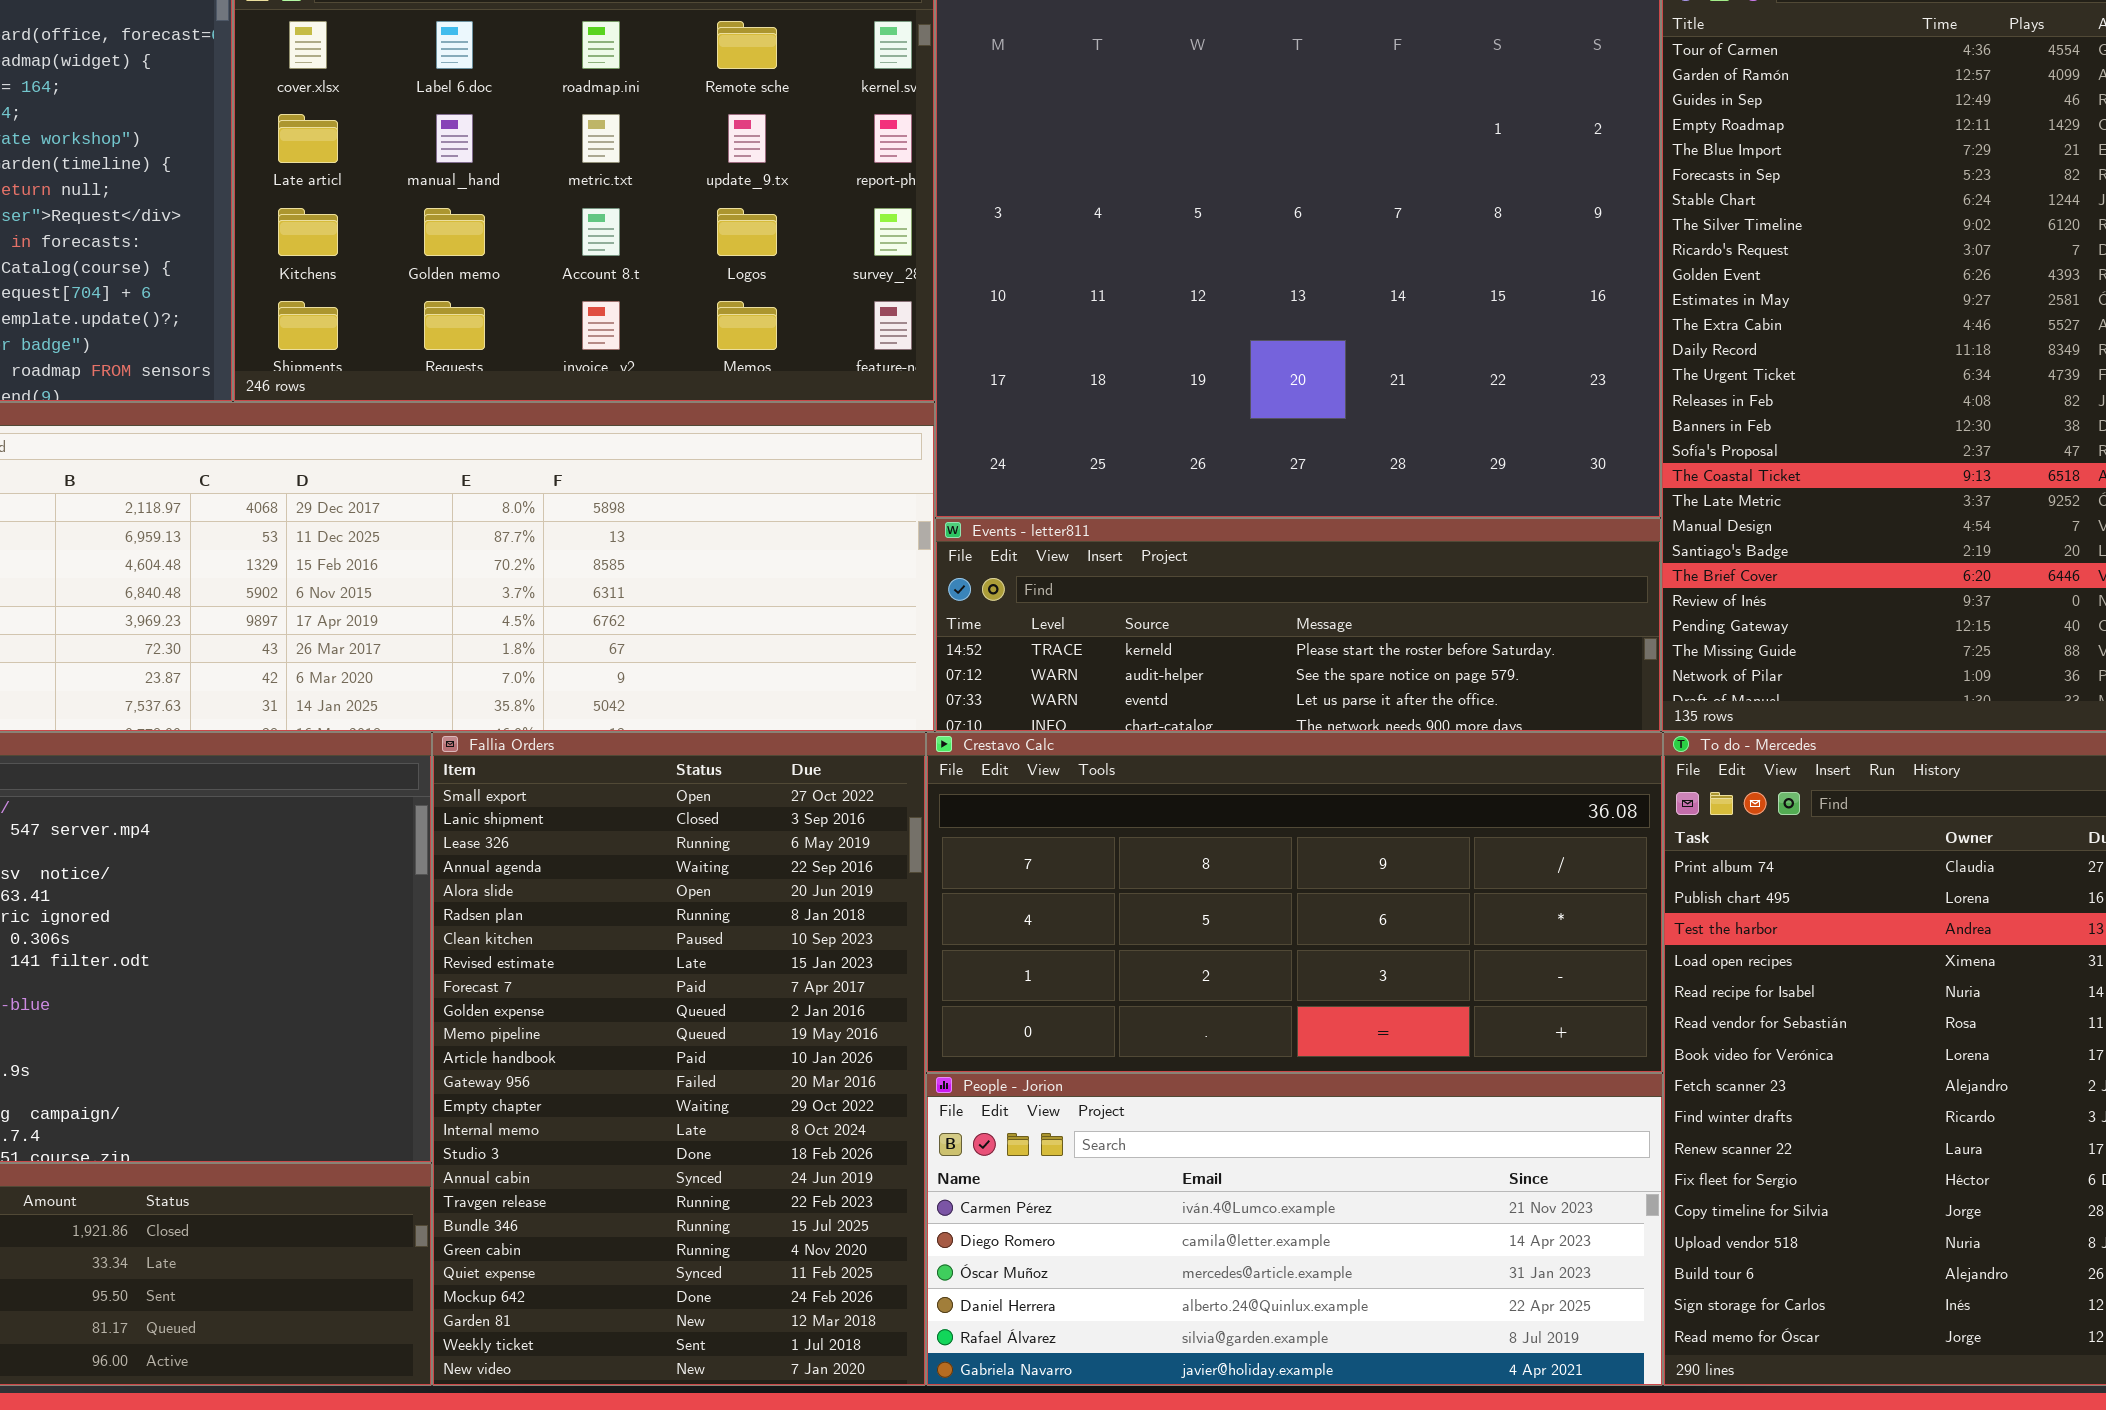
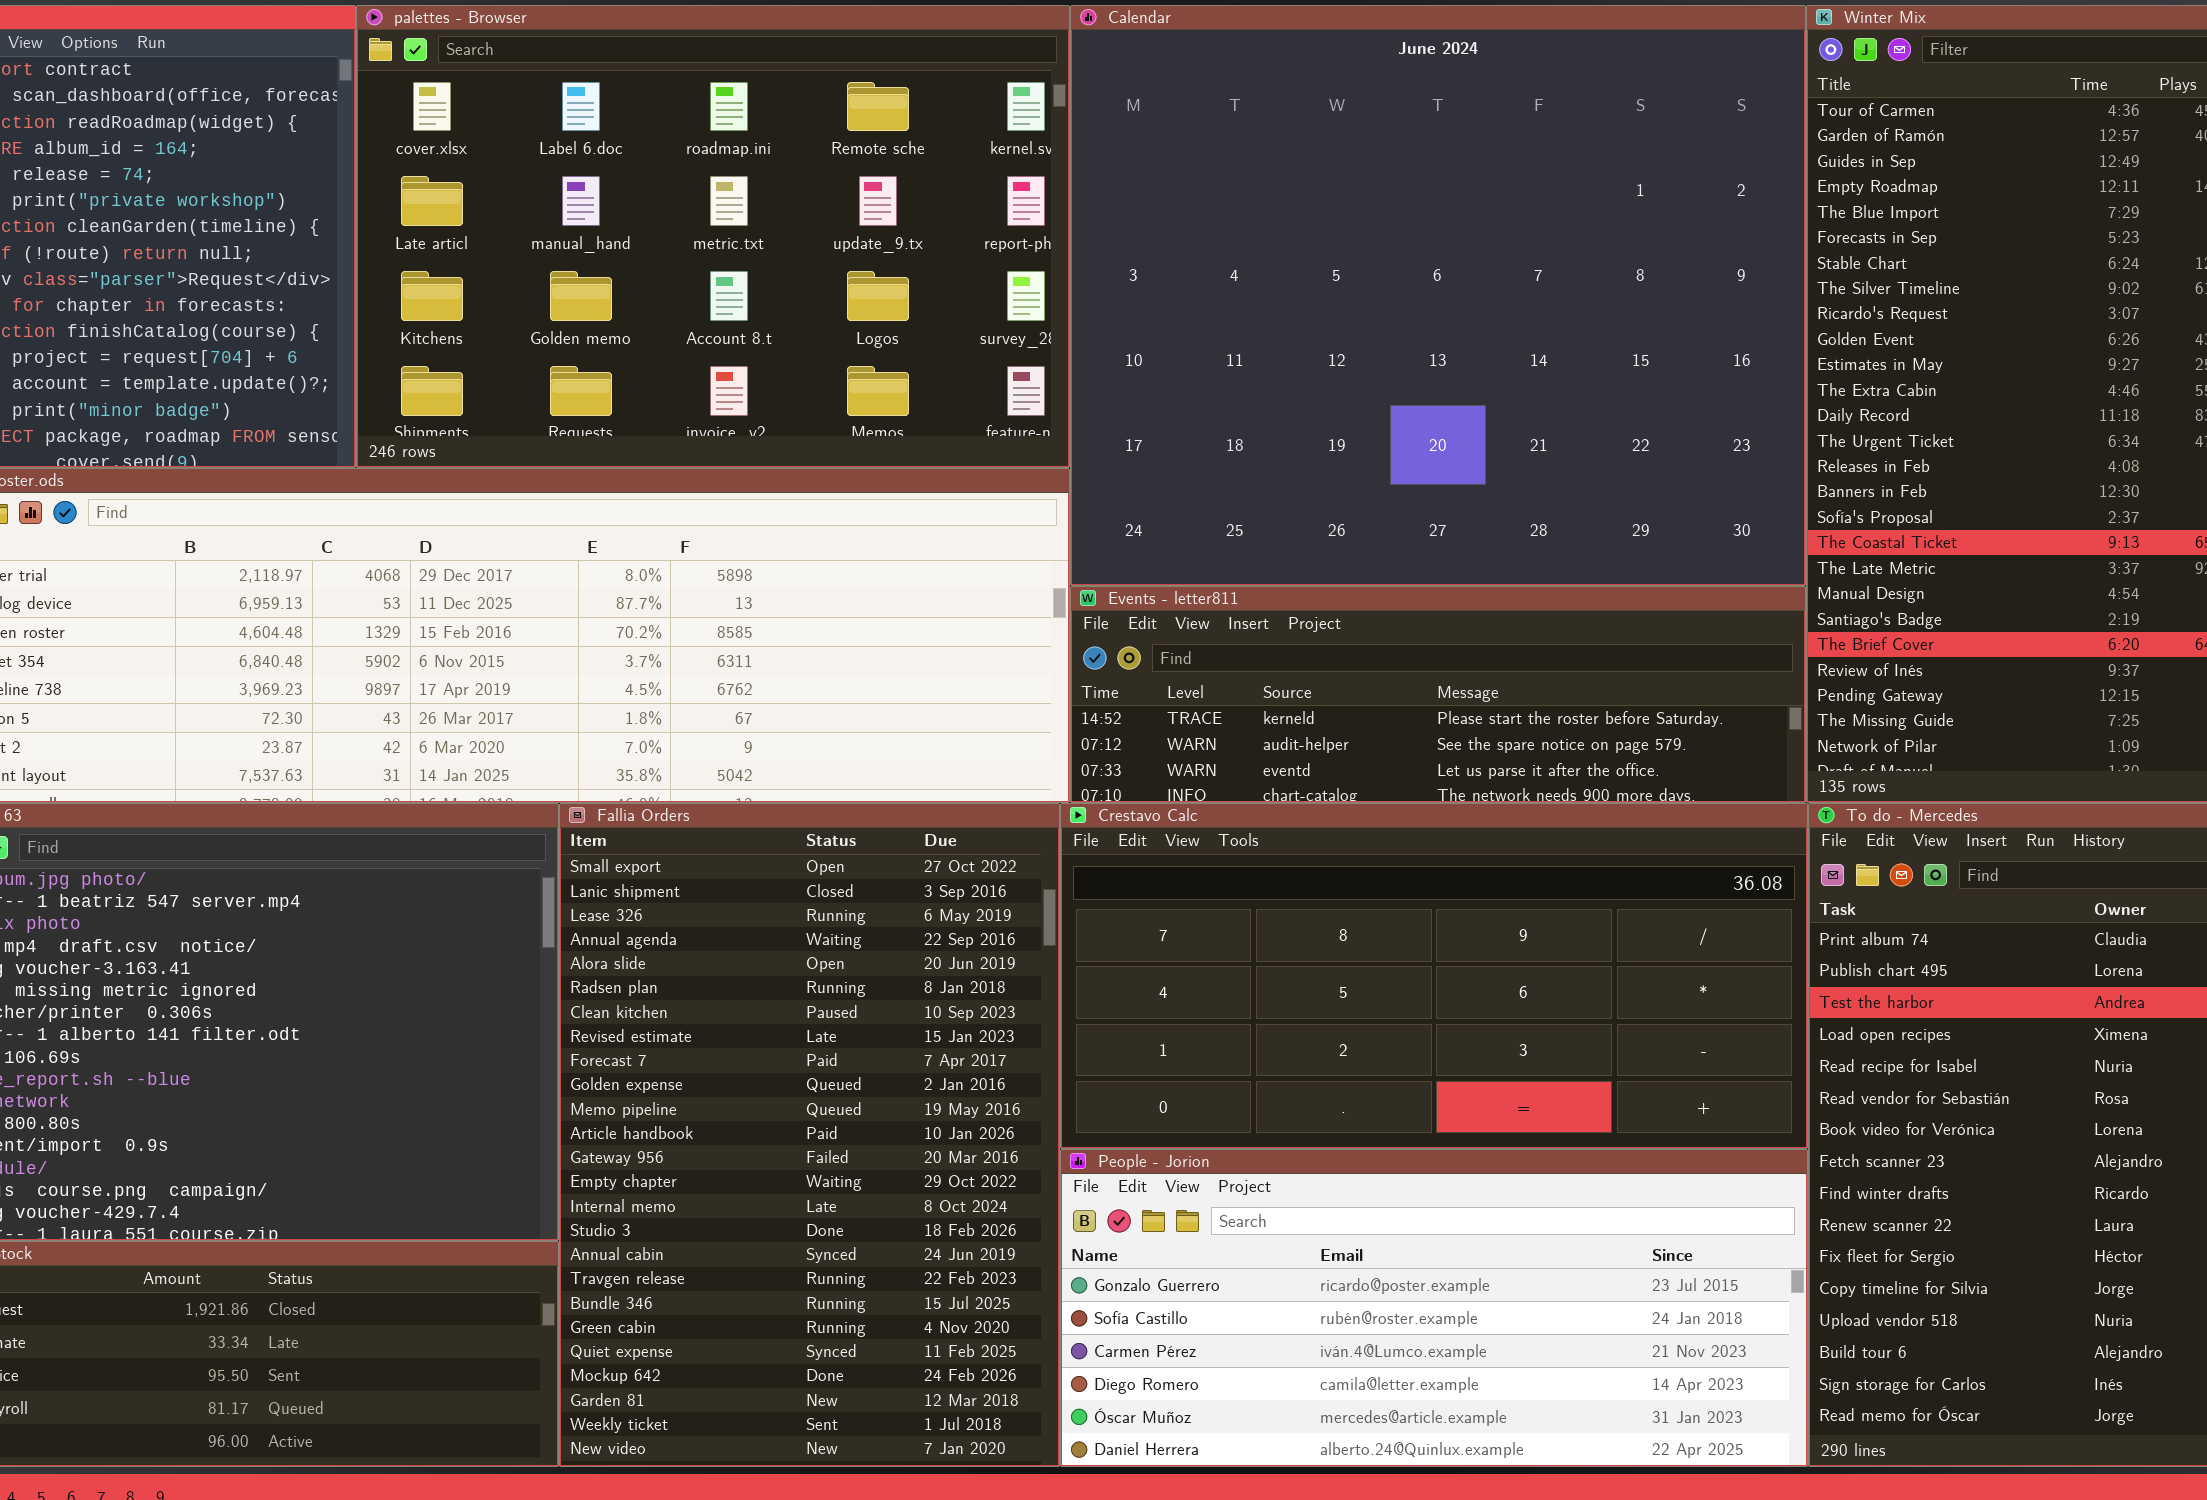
People - Jorion: [926,1073,1663,1386] -> [1060,1149,1808,1467], scrolled up 2 rows

